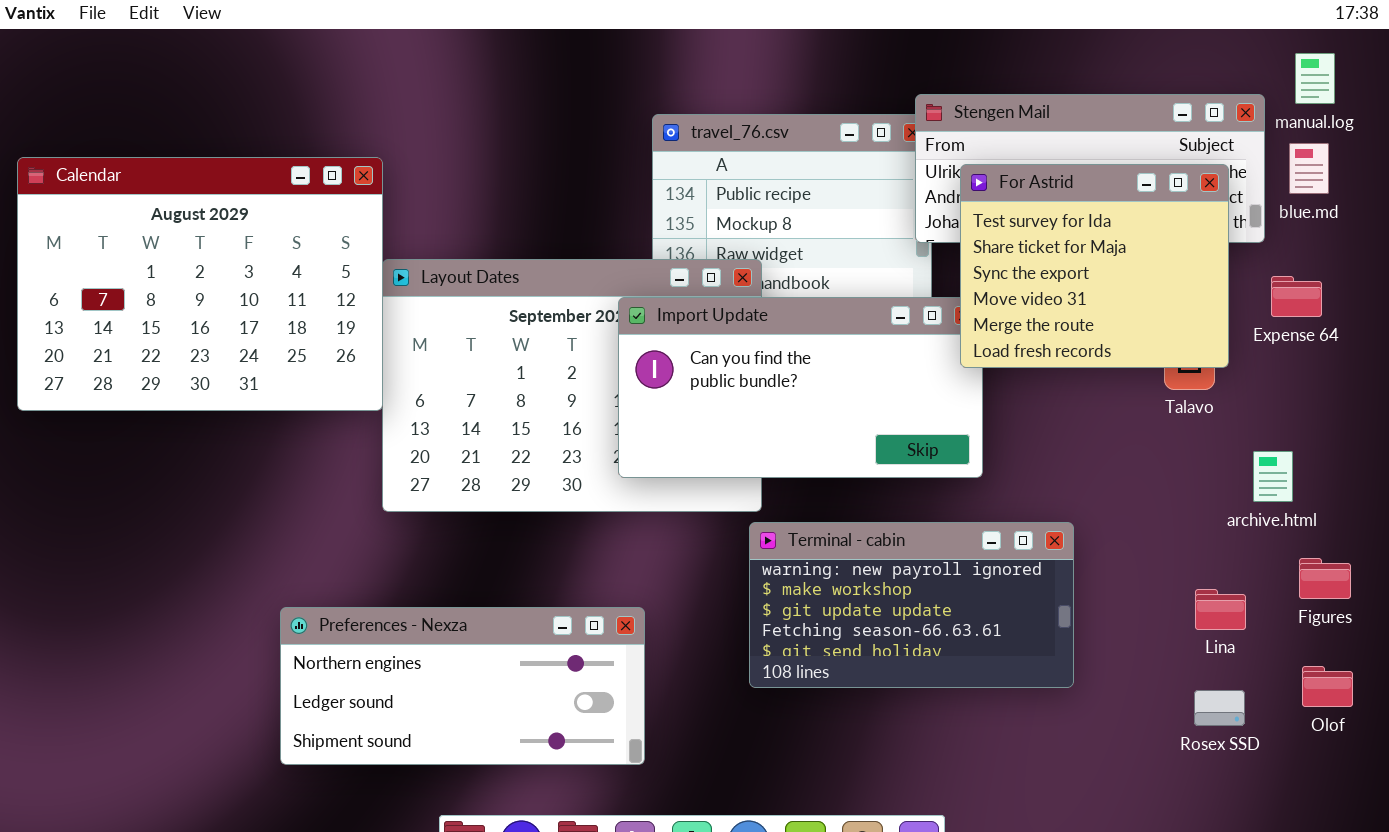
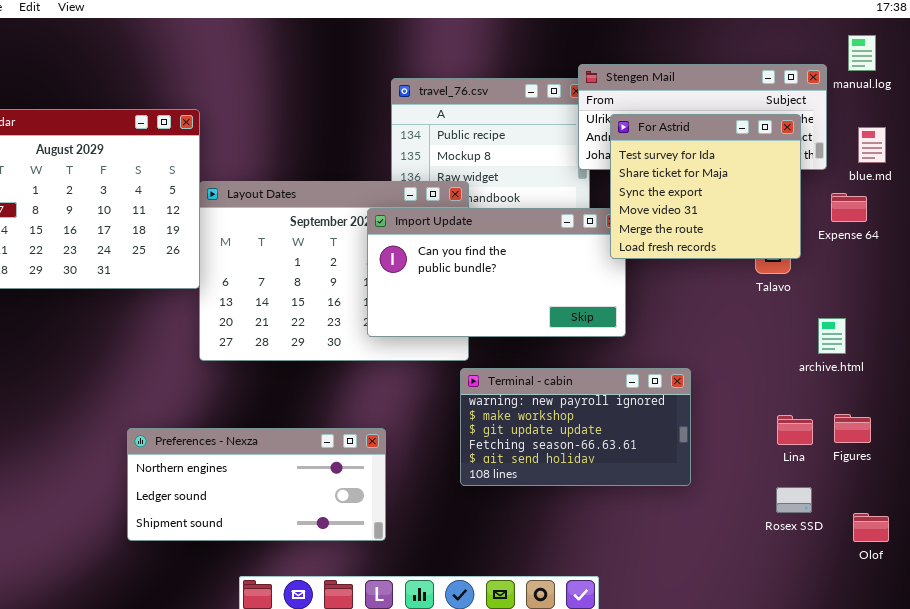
blue.md: [1289,143,1329,194] -> [858,127,886,163], moved
Figures: [1299,558,1351,599] -> [834,414,871,443], moved
Olof: [1302,666,1353,707] -> [853,513,889,542], moved

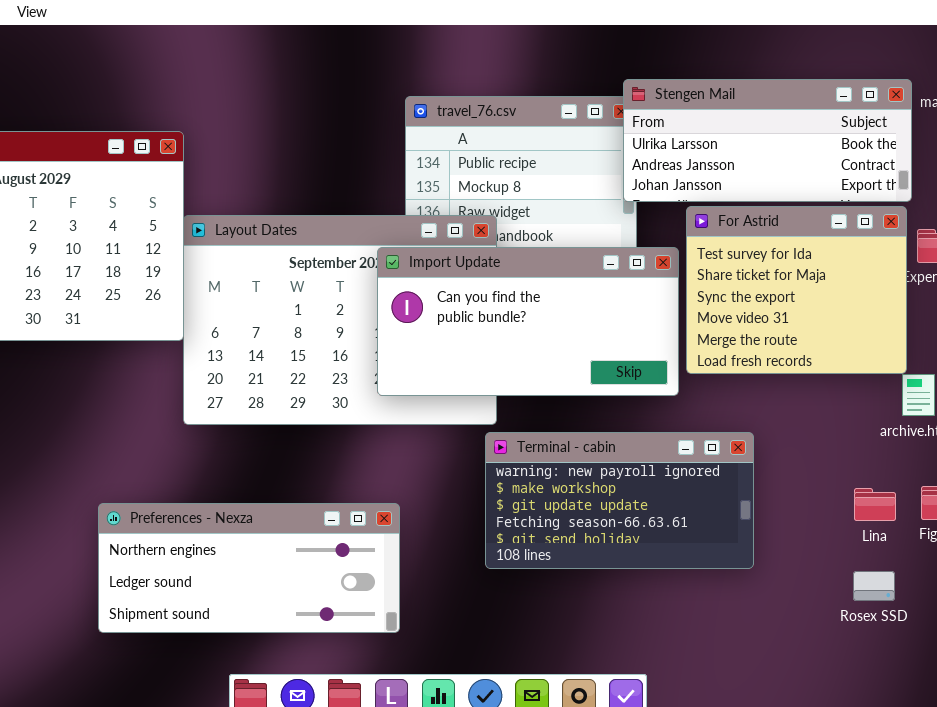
For Astrid: [610,114,801,259] -> [686,206,907,374], moved

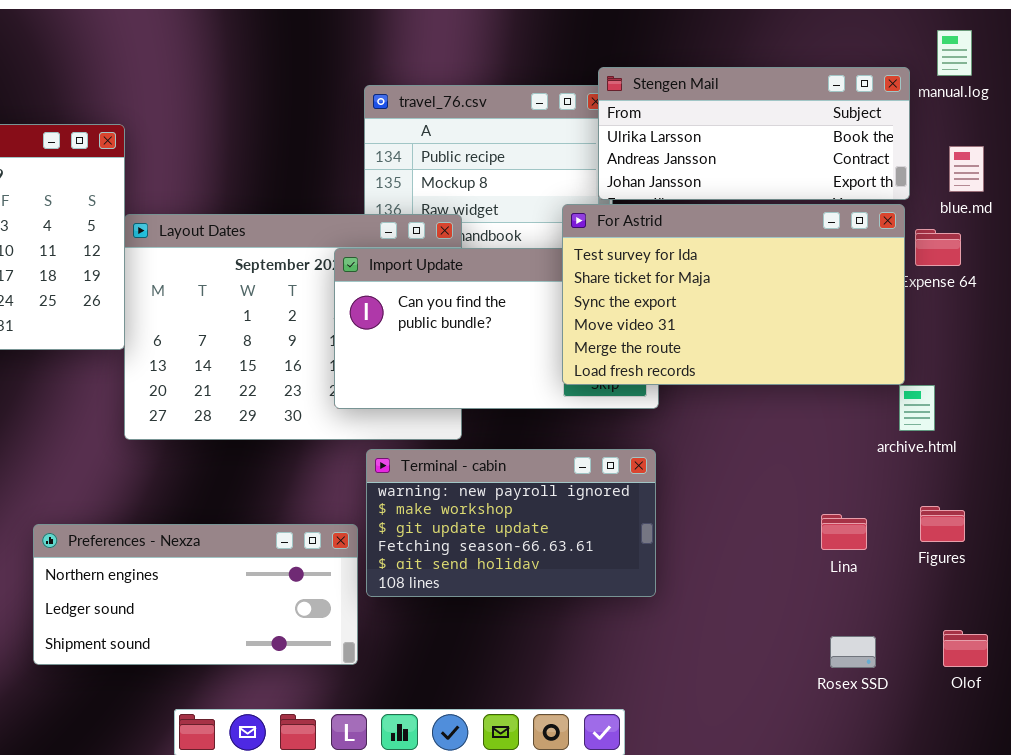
For Astrid: [686,206,907,374] -> [562,204,905,385], resized
Terminal - cabin: [485,432,754,569] -> [366,449,656,597], moved
Lina: [854,488,896,521] -> [821,514,867,550], moved
Rosex SSD: [853,571,895,601] -> [830,636,876,668], moved

